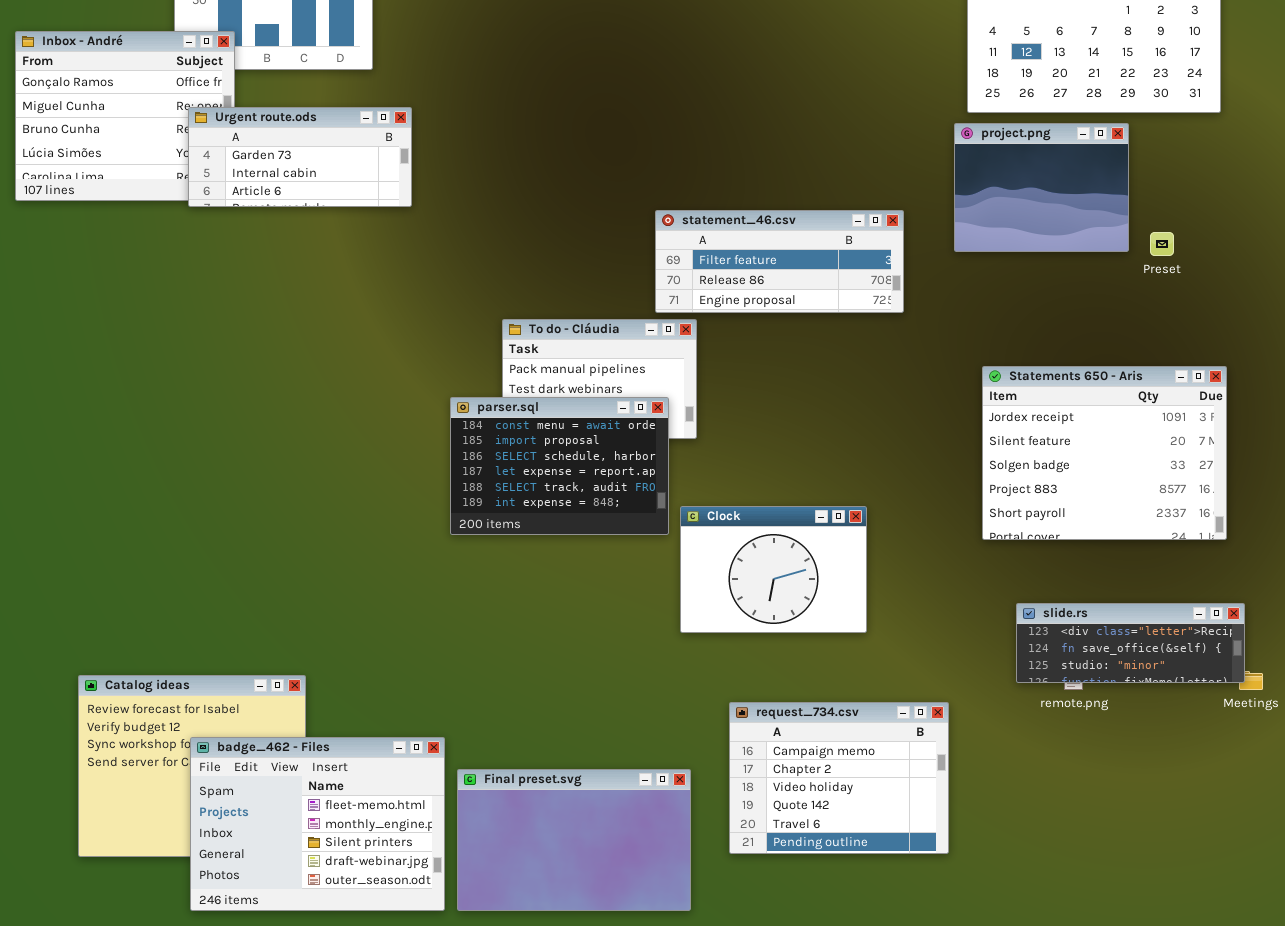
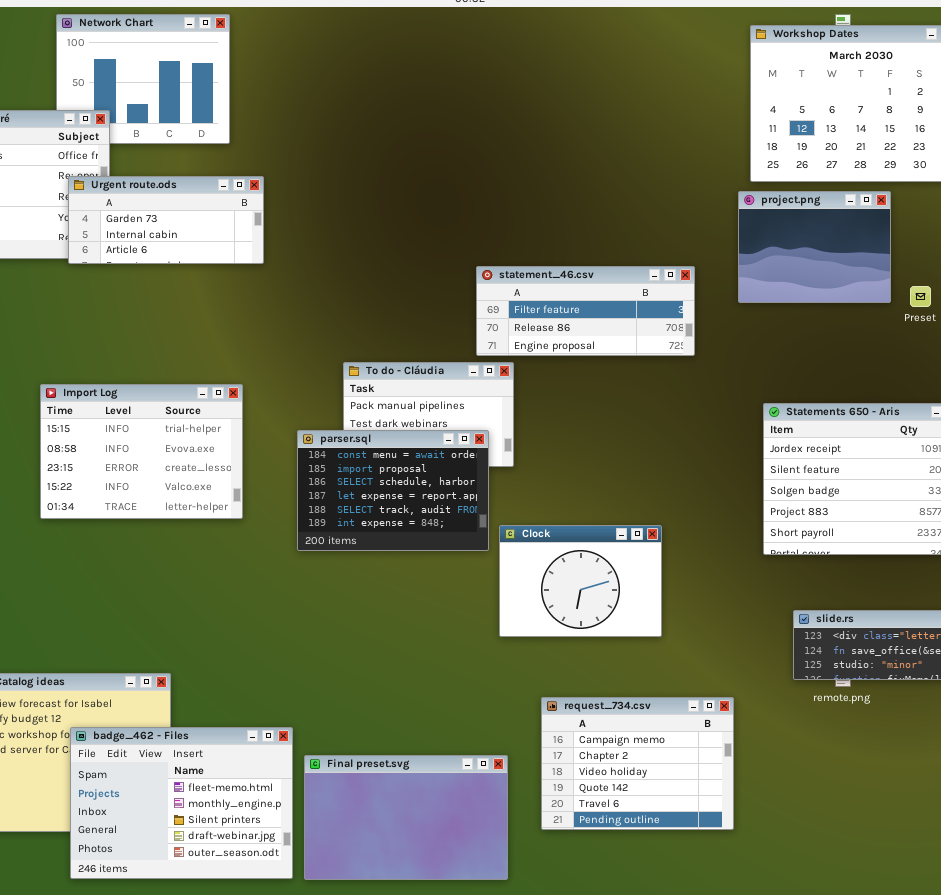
Import Log: none -> [40,384,243,519], opened

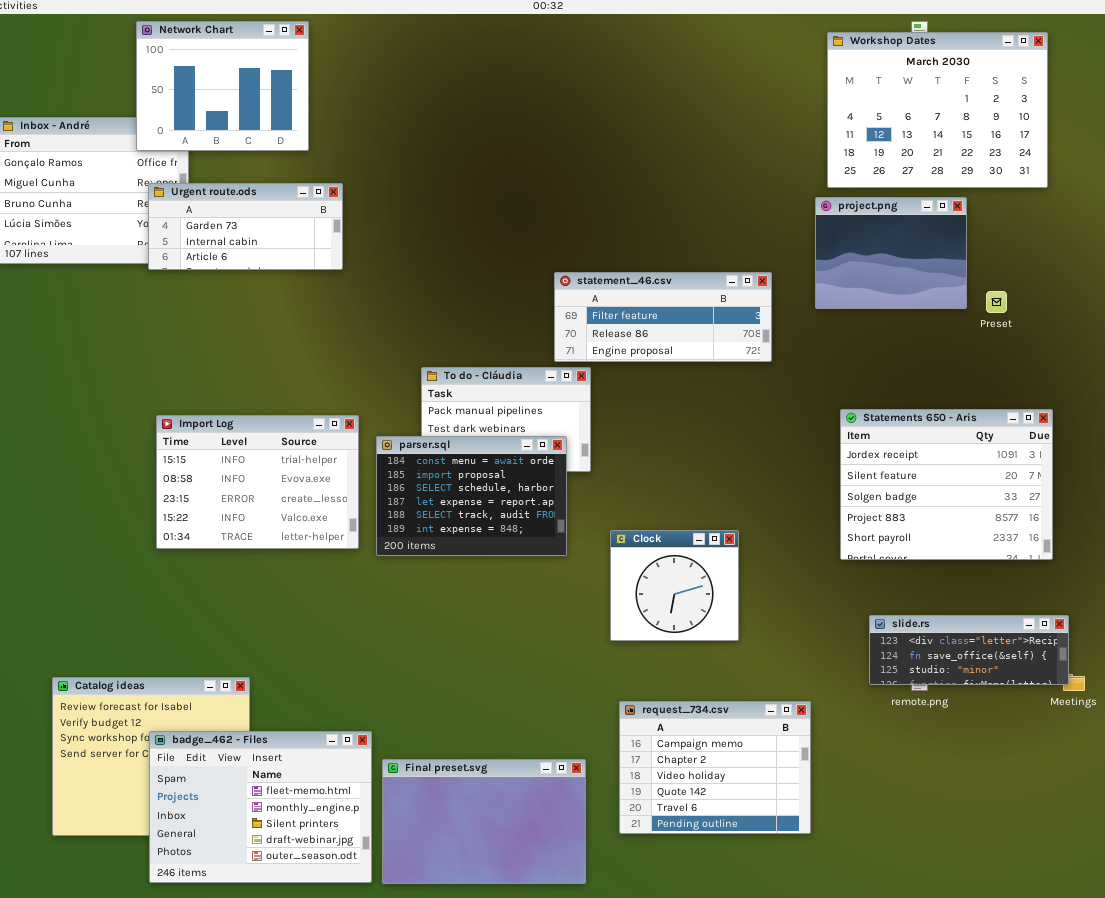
Network Chart: [56,14,230,144] -> [136,21,309,151], raised
Import Log: [40,384,243,519] -> [156,415,359,549], moved
Clock: [499,525,662,637] -> [610,530,739,641], resized

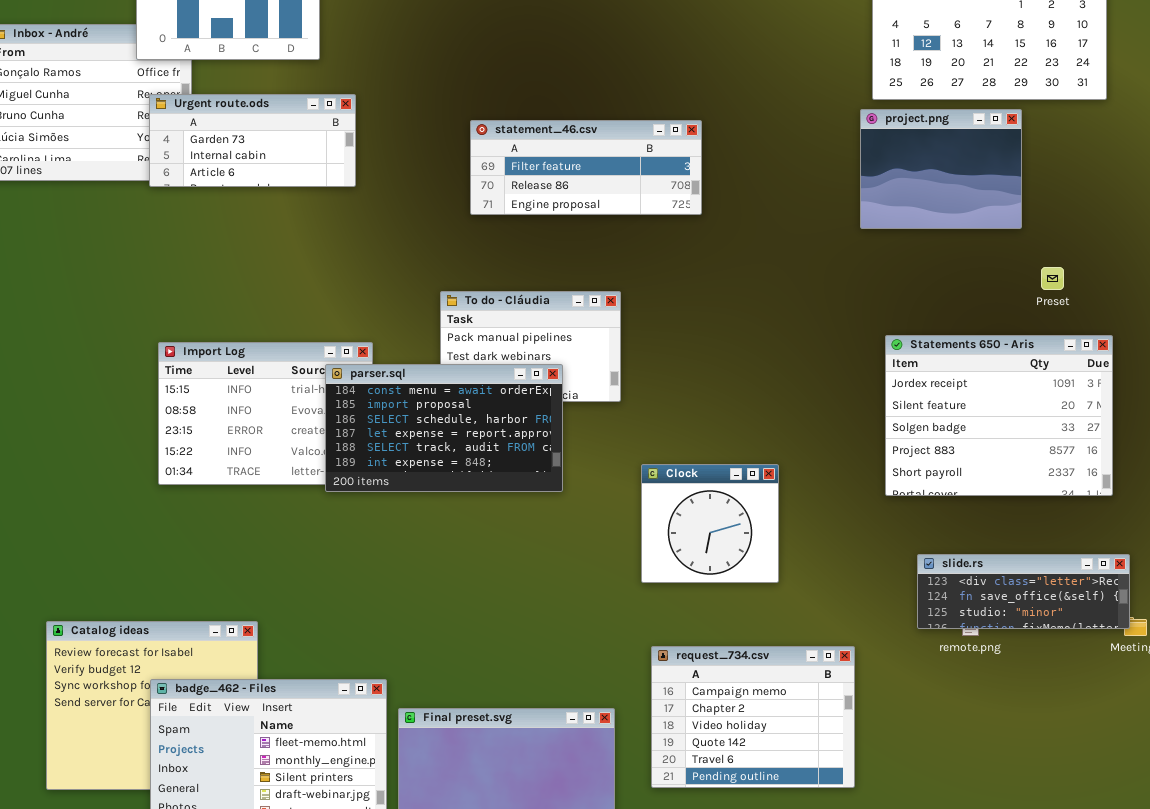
statement_46.csv: [554,272,772,362] -> [470,120,702,215], moved
Preset: [986,291,1007,313] -> [1041,267,1064,290], moved
parser.sql: [376,436,567,556] -> [325,364,563,492], moved, resized

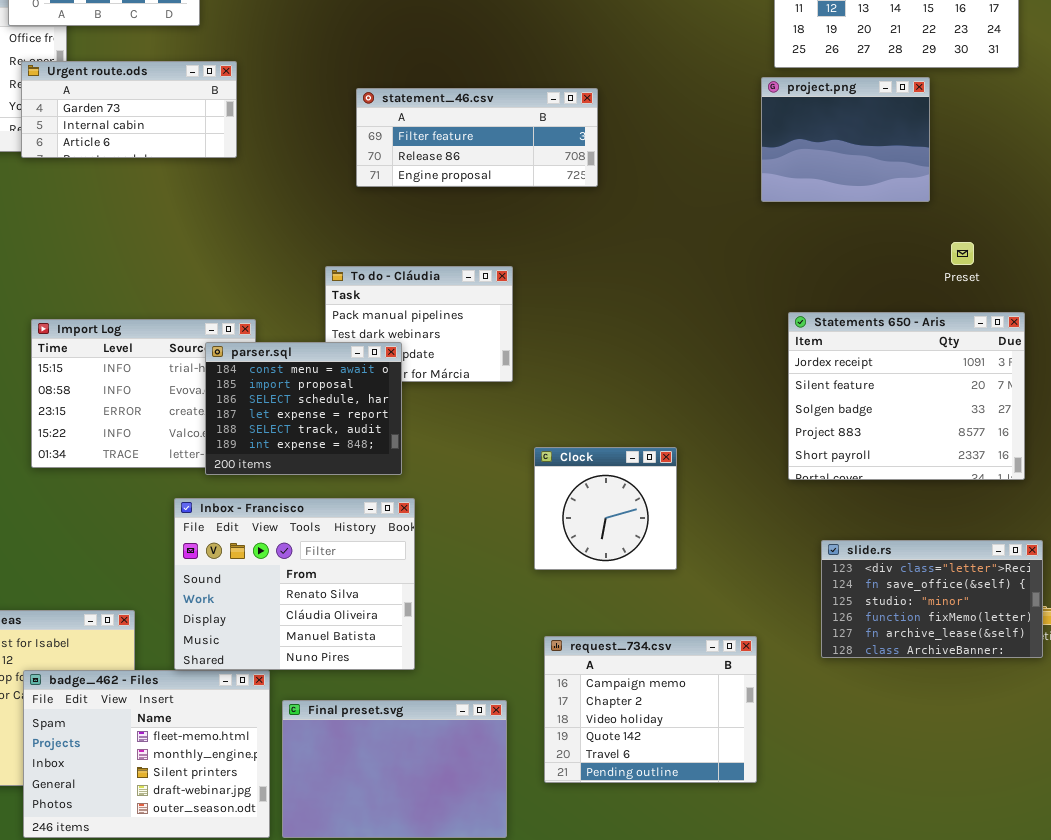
parser.sql: [325,364,563,492] -> [205,342,402,475], resized
Inbox - Francisco: none -> [174,498,415,670], opened
slide.rs: [917,554,1130,629] -> [821,540,1043,658], resized

